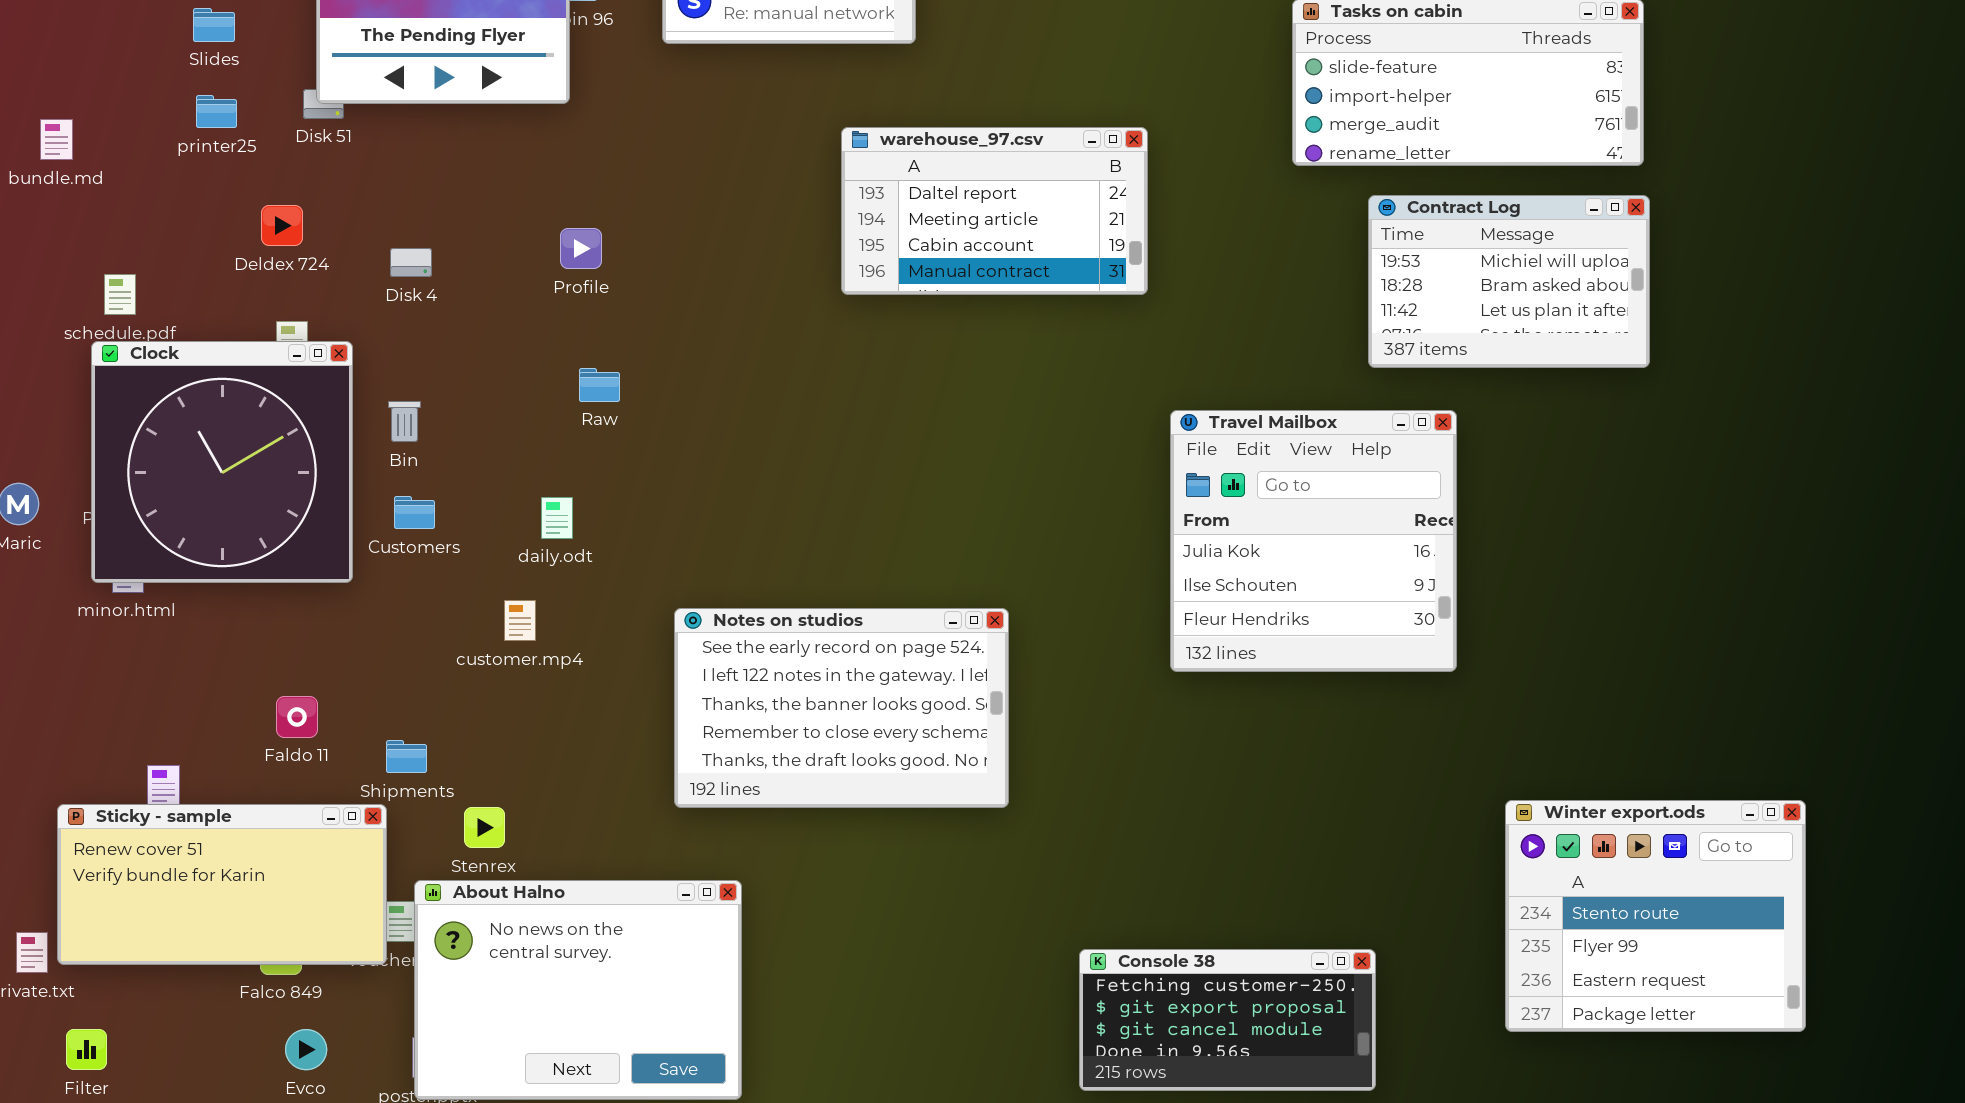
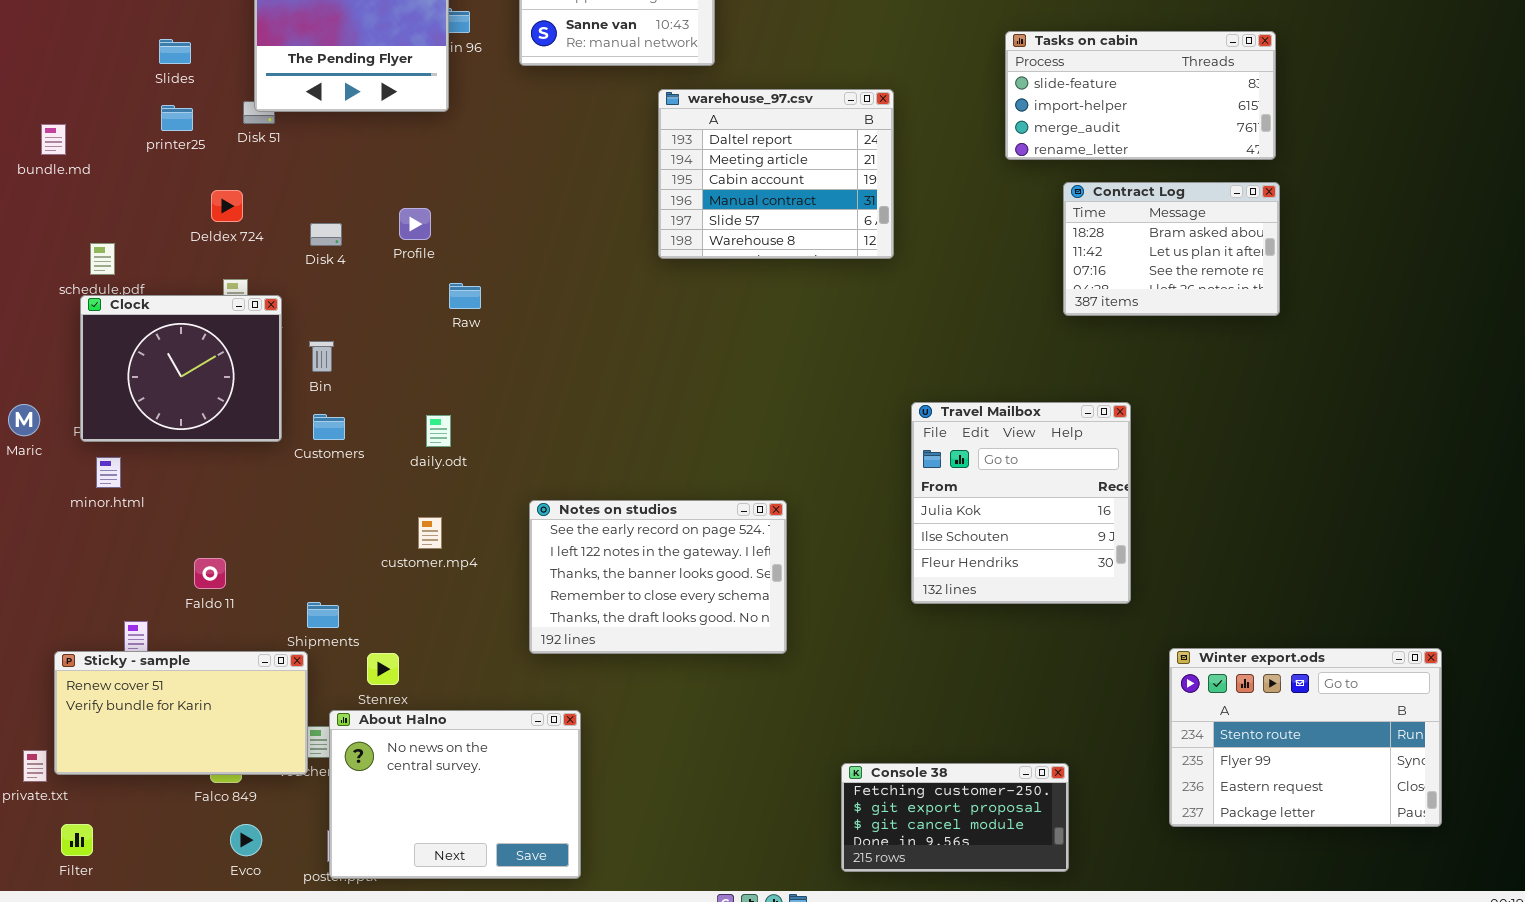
warehouse_97.csv: [841,127,1148,295] -> [658,89,894,259], resized
Contract Log: [1368,195,1650,368] -> [1063,182,1280,316], scrolled down 1 row
Profile: [560,228,602,269] -> [399,208,431,240], moved
Clock: [91,341,353,583] -> [80,295,282,442], resized
Raw: [579,368,620,402] -> [449,283,481,309], moved
Travel Mailbox: [1170,410,1457,672] -> [911,402,1131,604], moved
customer.mp4: [504,600,536,641] -> [418,517,442,549], moved
Faldo 11: [276,696,318,738] -> [194,558,226,589], moved
Winter export.ods: [1505,800,1806,1032] -> [1169,648,1442,827], resized

